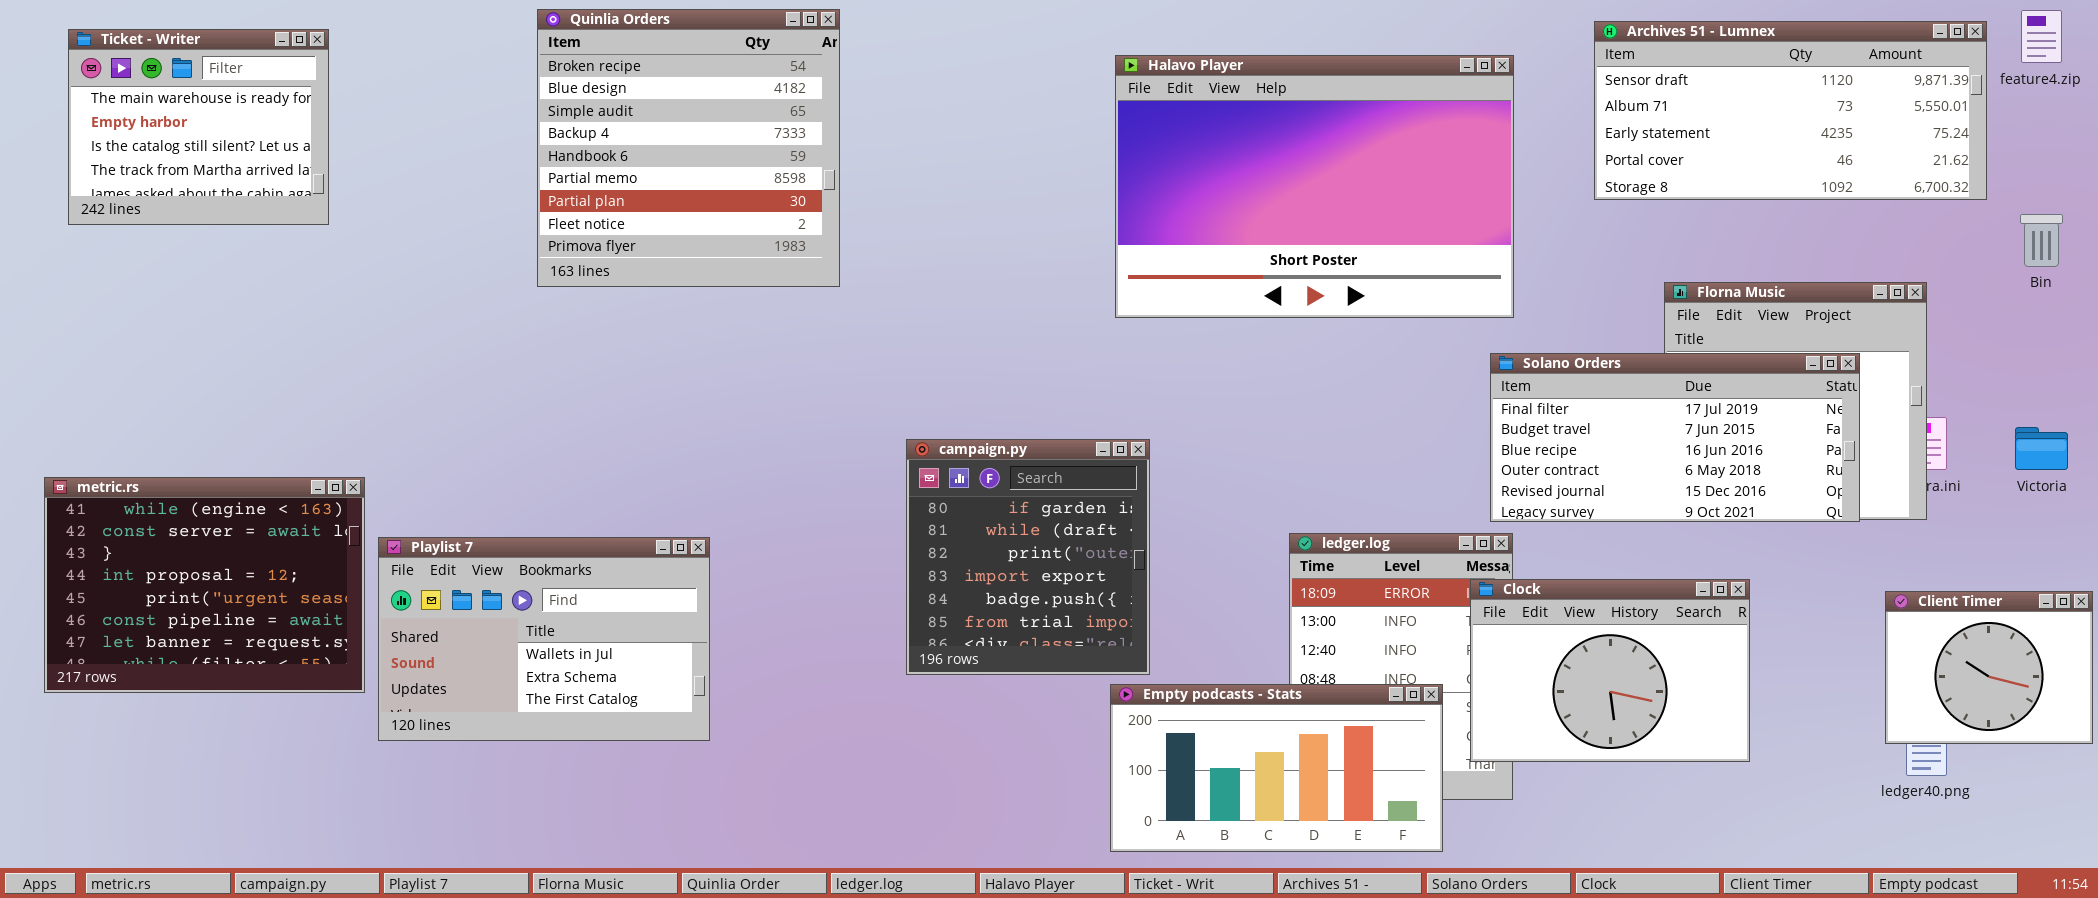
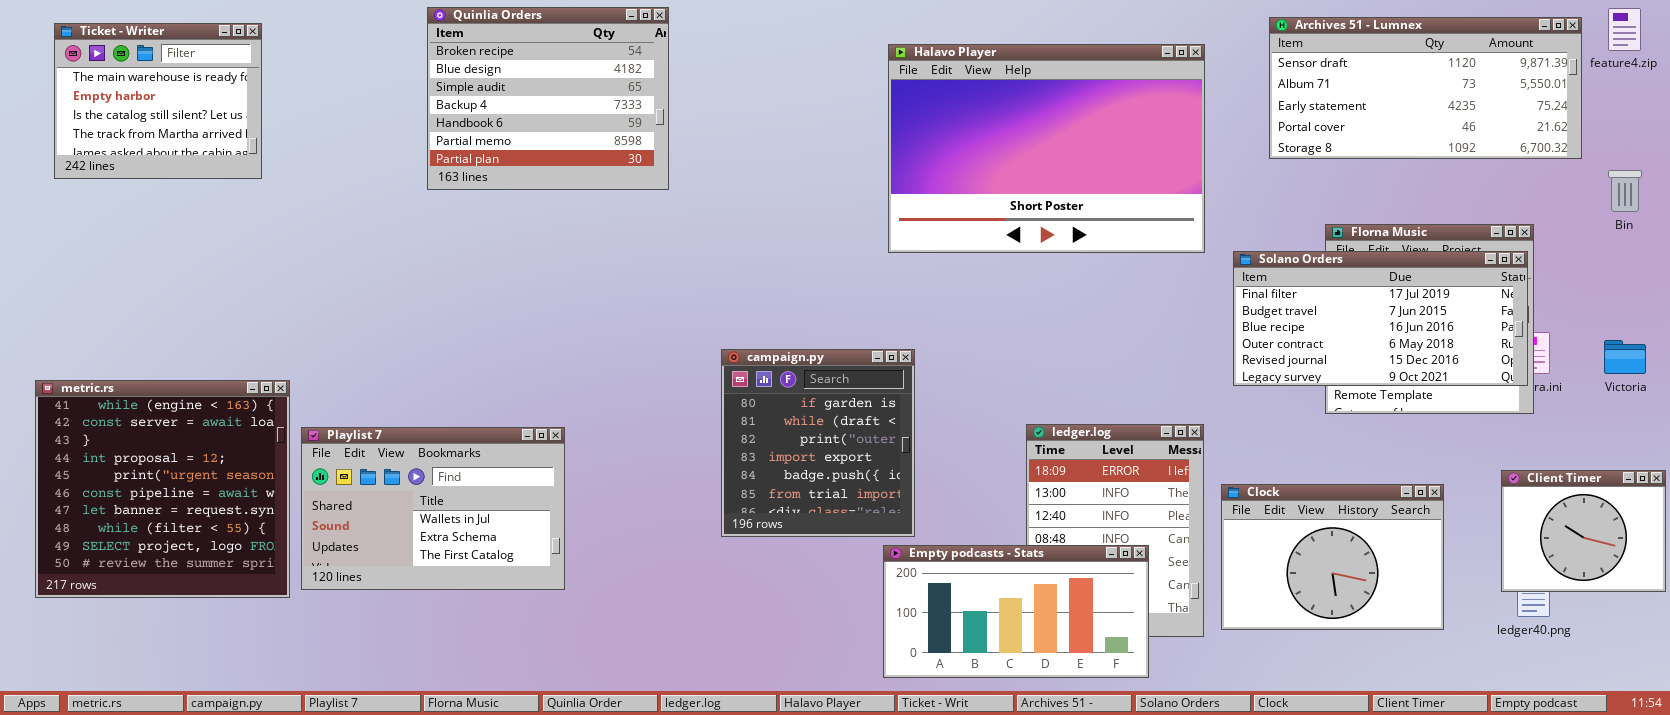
Quinlia Orders: [537,9,840,287] -> [427,7,669,190], resized
Solano Orders: [1490,353,1860,522] -> [1233,251,1528,386], moved
metric.rs: [44,477,365,693] -> [35,380,290,598], resized
Clock: [1470,579,1750,762] -> [1221,484,1444,630], moved

